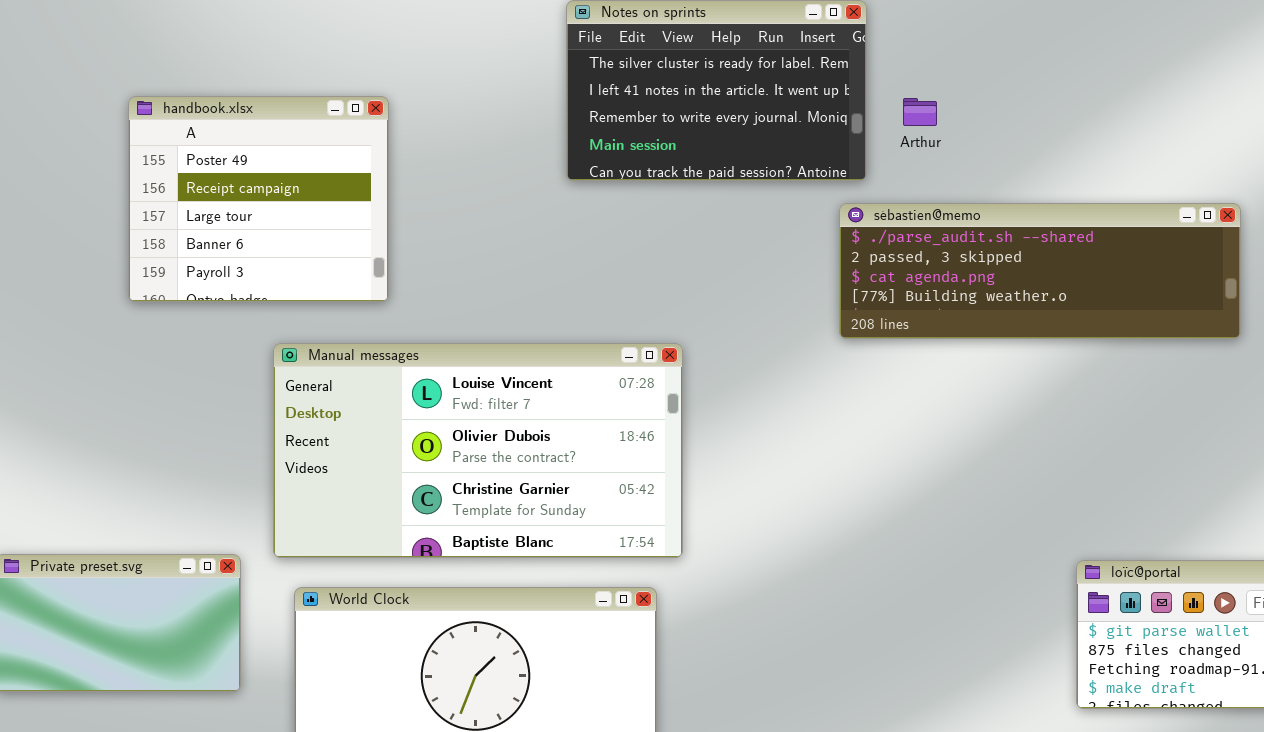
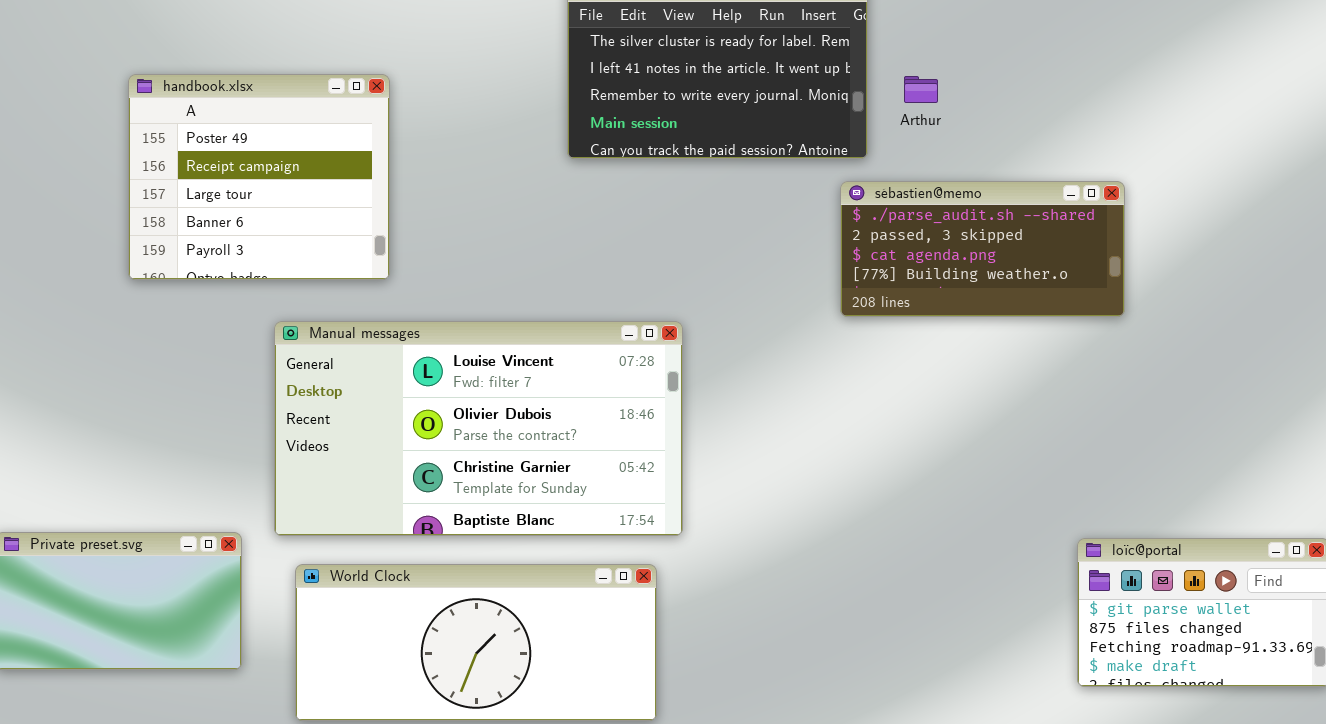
sébastien@memo: [839,203,1241,339] -> [840,181,1125,317], resized

